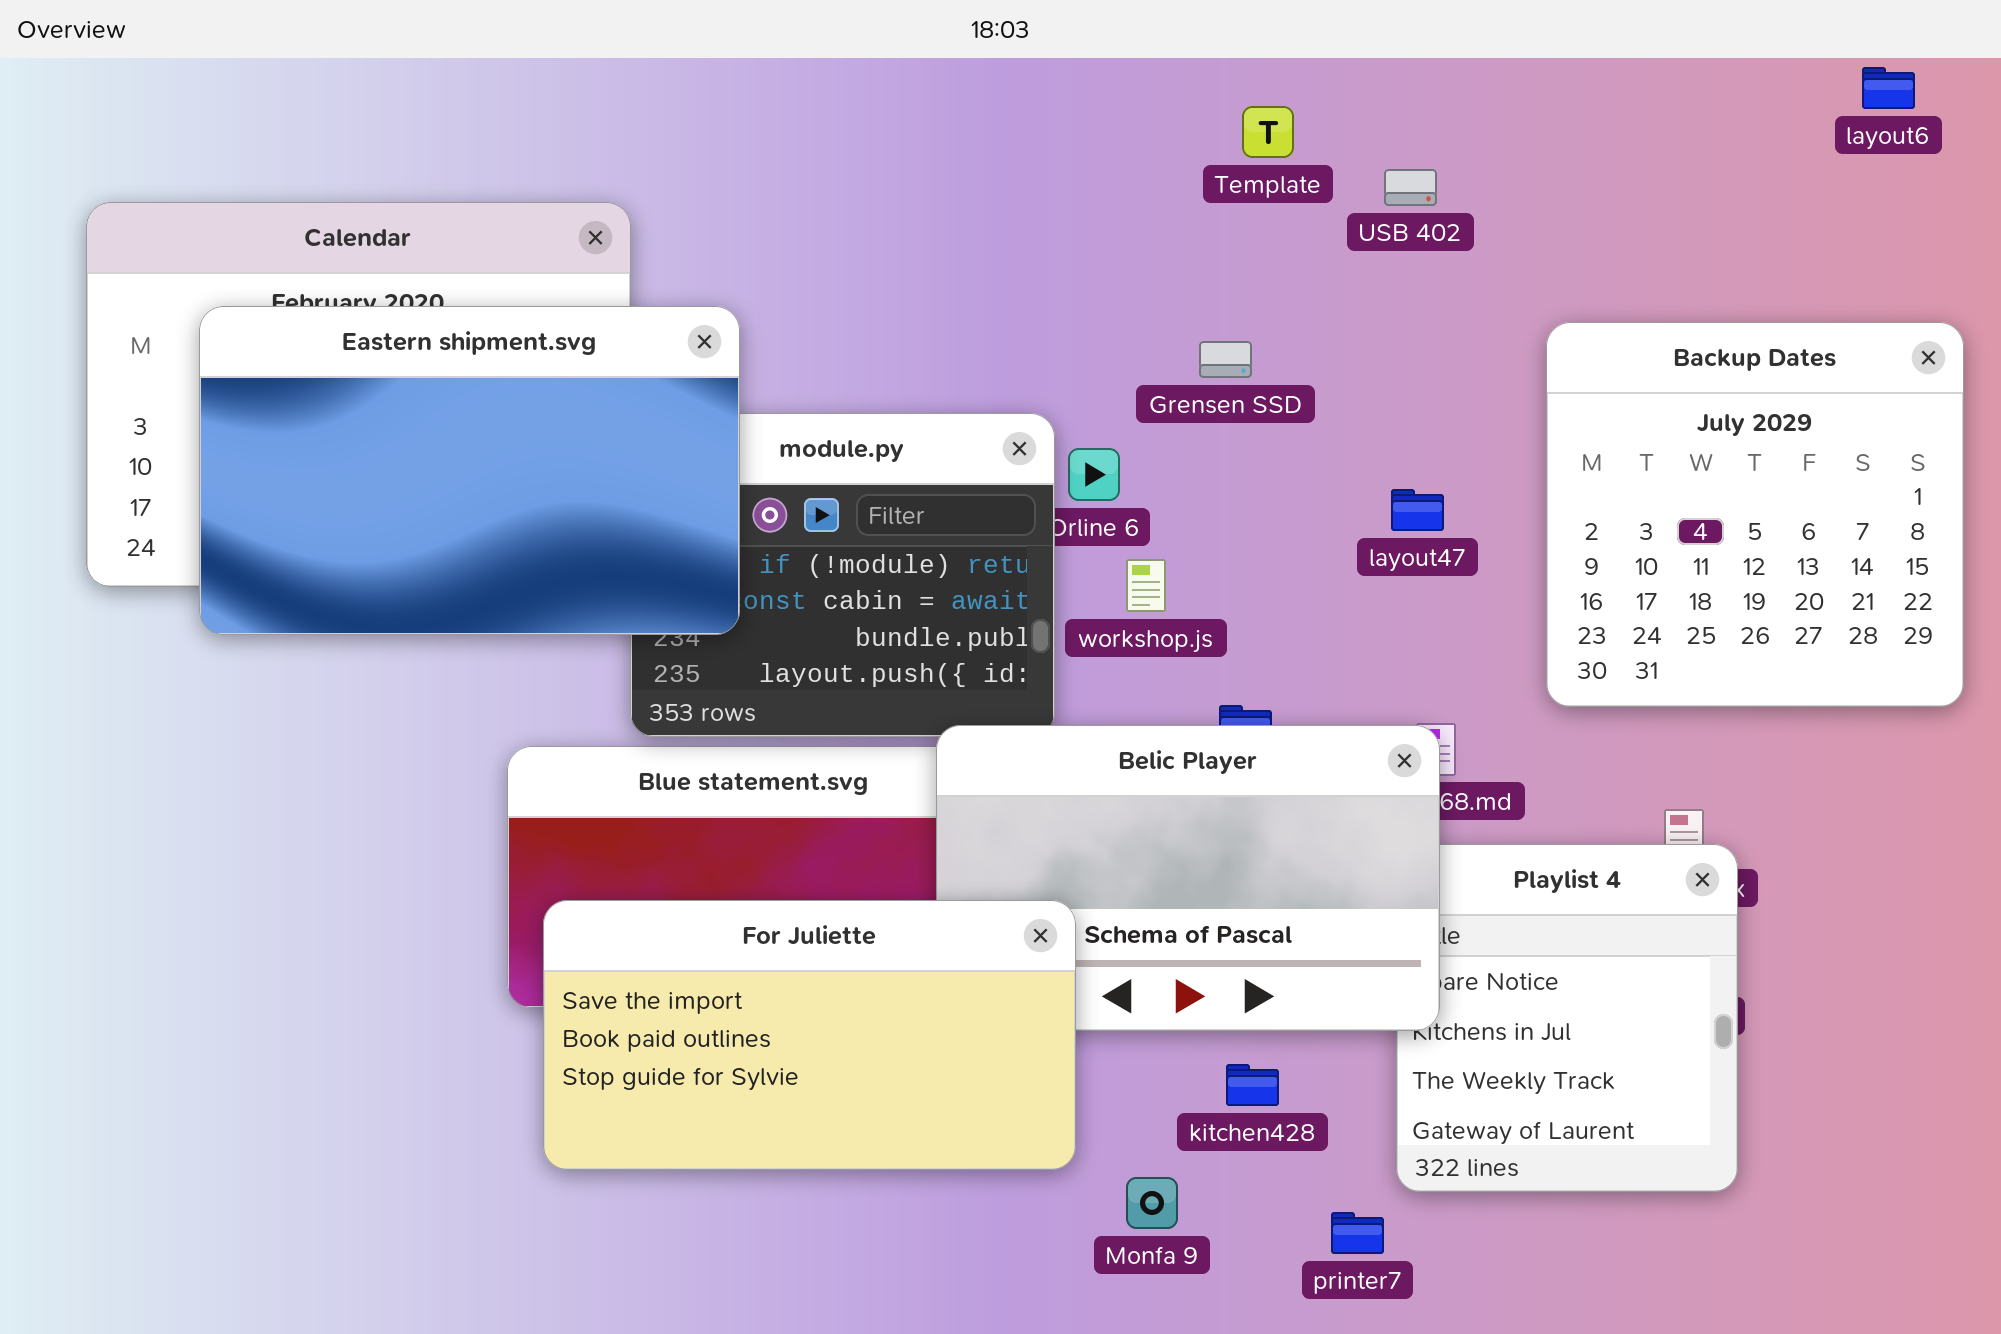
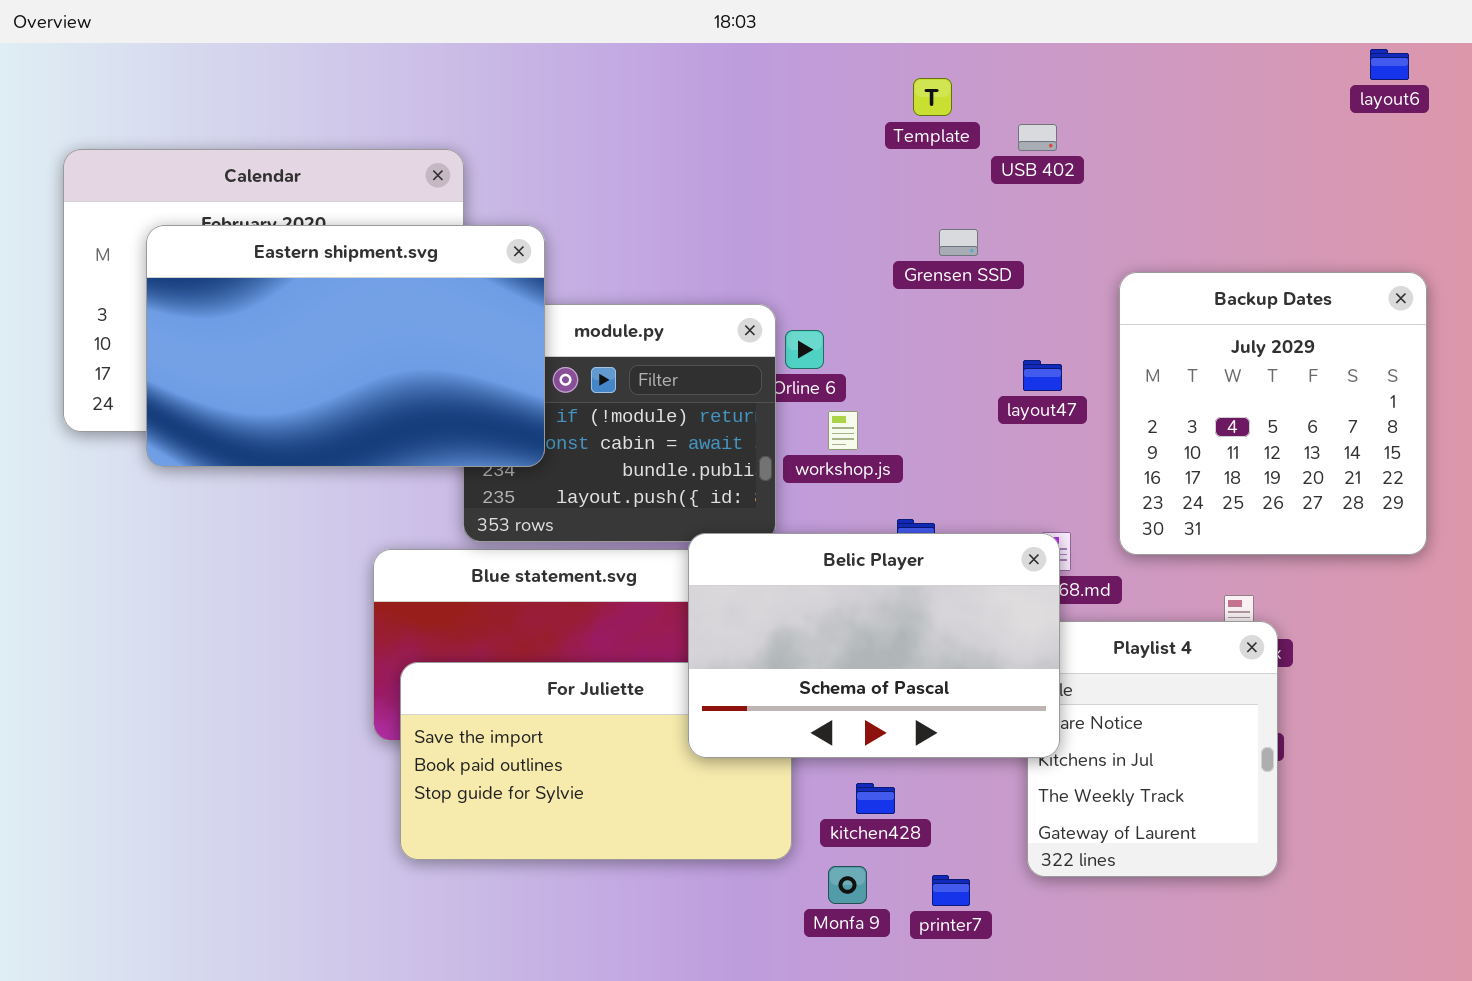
Backup Dates: [1546,322,1964,707] -> [1119,272,1427,555], moved
Grensen SSD: [1199,341,1252,378] -> [939,229,978,256], moved
Belic Player: [936,725,1440,1031] -> [688,533,1060,758], raised
kitchen428: [1226,1064,1279,1106] -> [856,783,895,814], moved
printer7: [1331,1212,1384,1254] -> [932,875,970,906], moved

